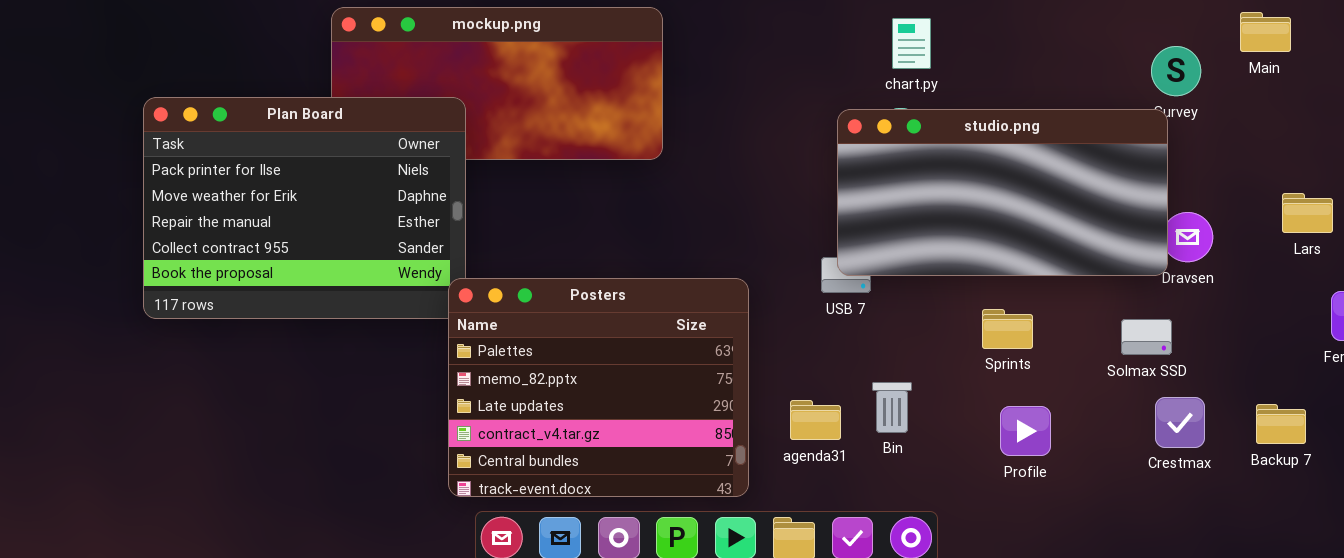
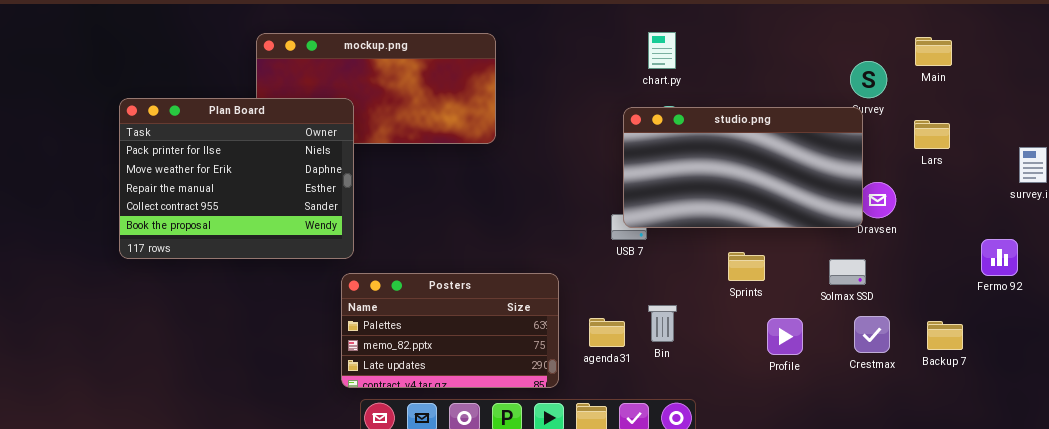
chart.py: [892,18,931,69] -> [648,32,676,69], moved
Lars: [1282,193,1333,233] -> [914,120,950,149], moved
Posters: [448,278,749,497] -> [341,273,559,388], resized
Profile: [1000,406,1051,456] -> [767,318,803,355], moved

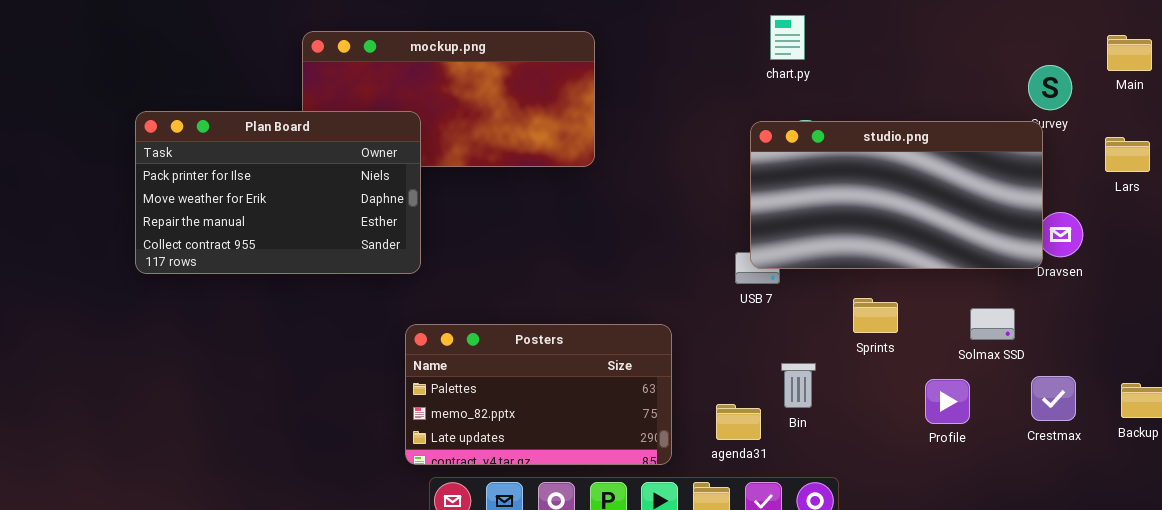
chart.py: [648,32,676,69] -> [770,15,805,60], moved
Plan Board: [119,98,354,259] -> [135,111,421,274], resized
Sprints: [728,252,765,281] -> [853,298,898,333], moved
Solmax SSD: [829,259,866,285] -> [970,308,1015,340], moved
agenda31: [589,318,625,347] -> [716,404,761,440], moved

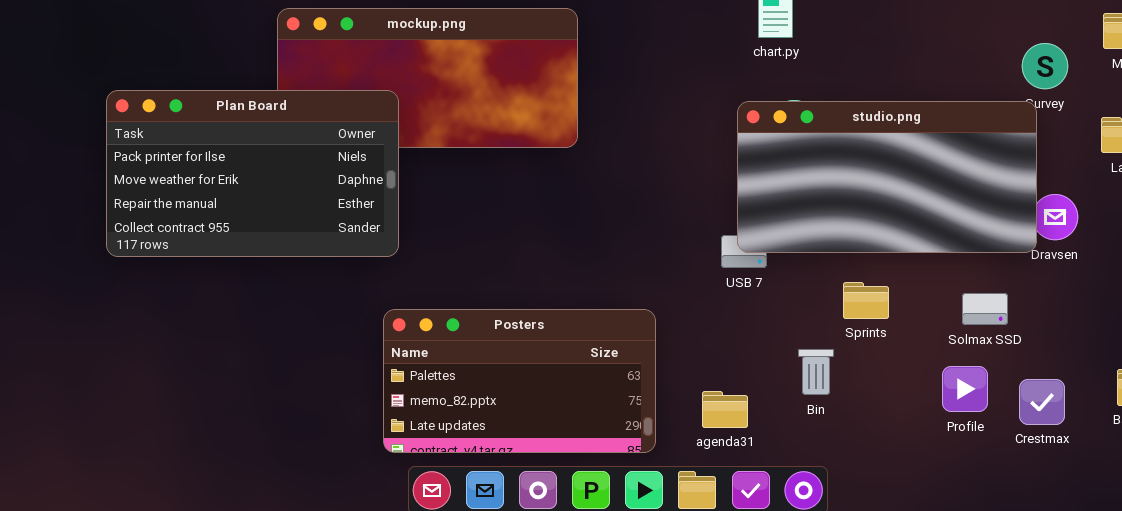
Bin: [781,363,816,408] -> [798,349,834,395], moved
Crestmax: [1031,376,1076,421] -> [1019,379,1065,425], moved
Profile: [925,379,970,424] -> [942,366,988,412], moved

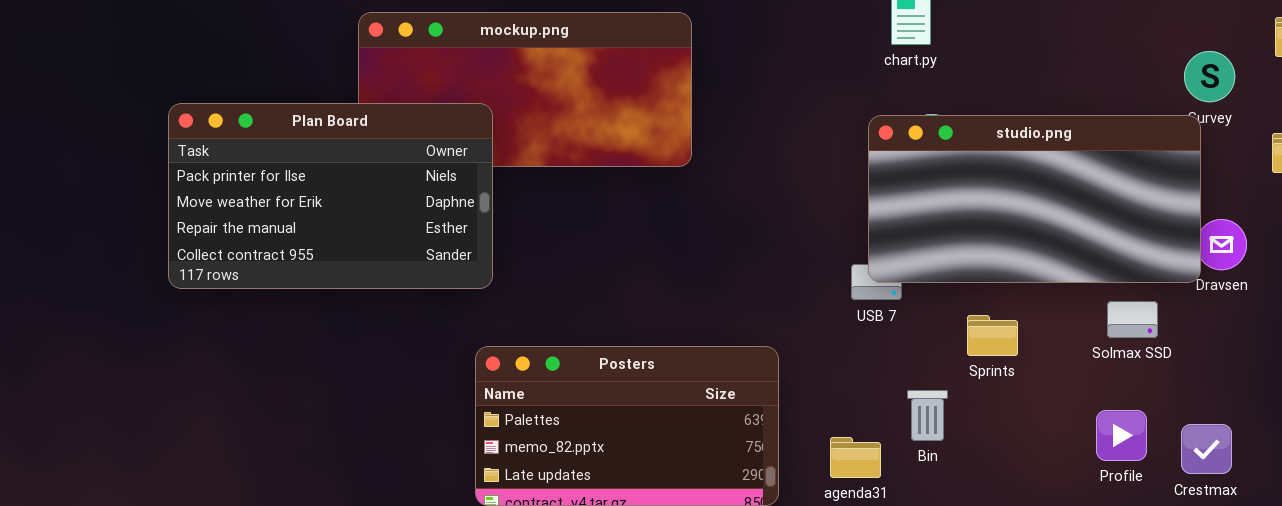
Sprints: [843,282,889,319] -> [967,315,1018,356], moved
Solmax SSD: [962,293,1008,325] -> [1107,301,1158,338], moved
Bin: [798,349,834,395] -> [907,390,948,441], moved

